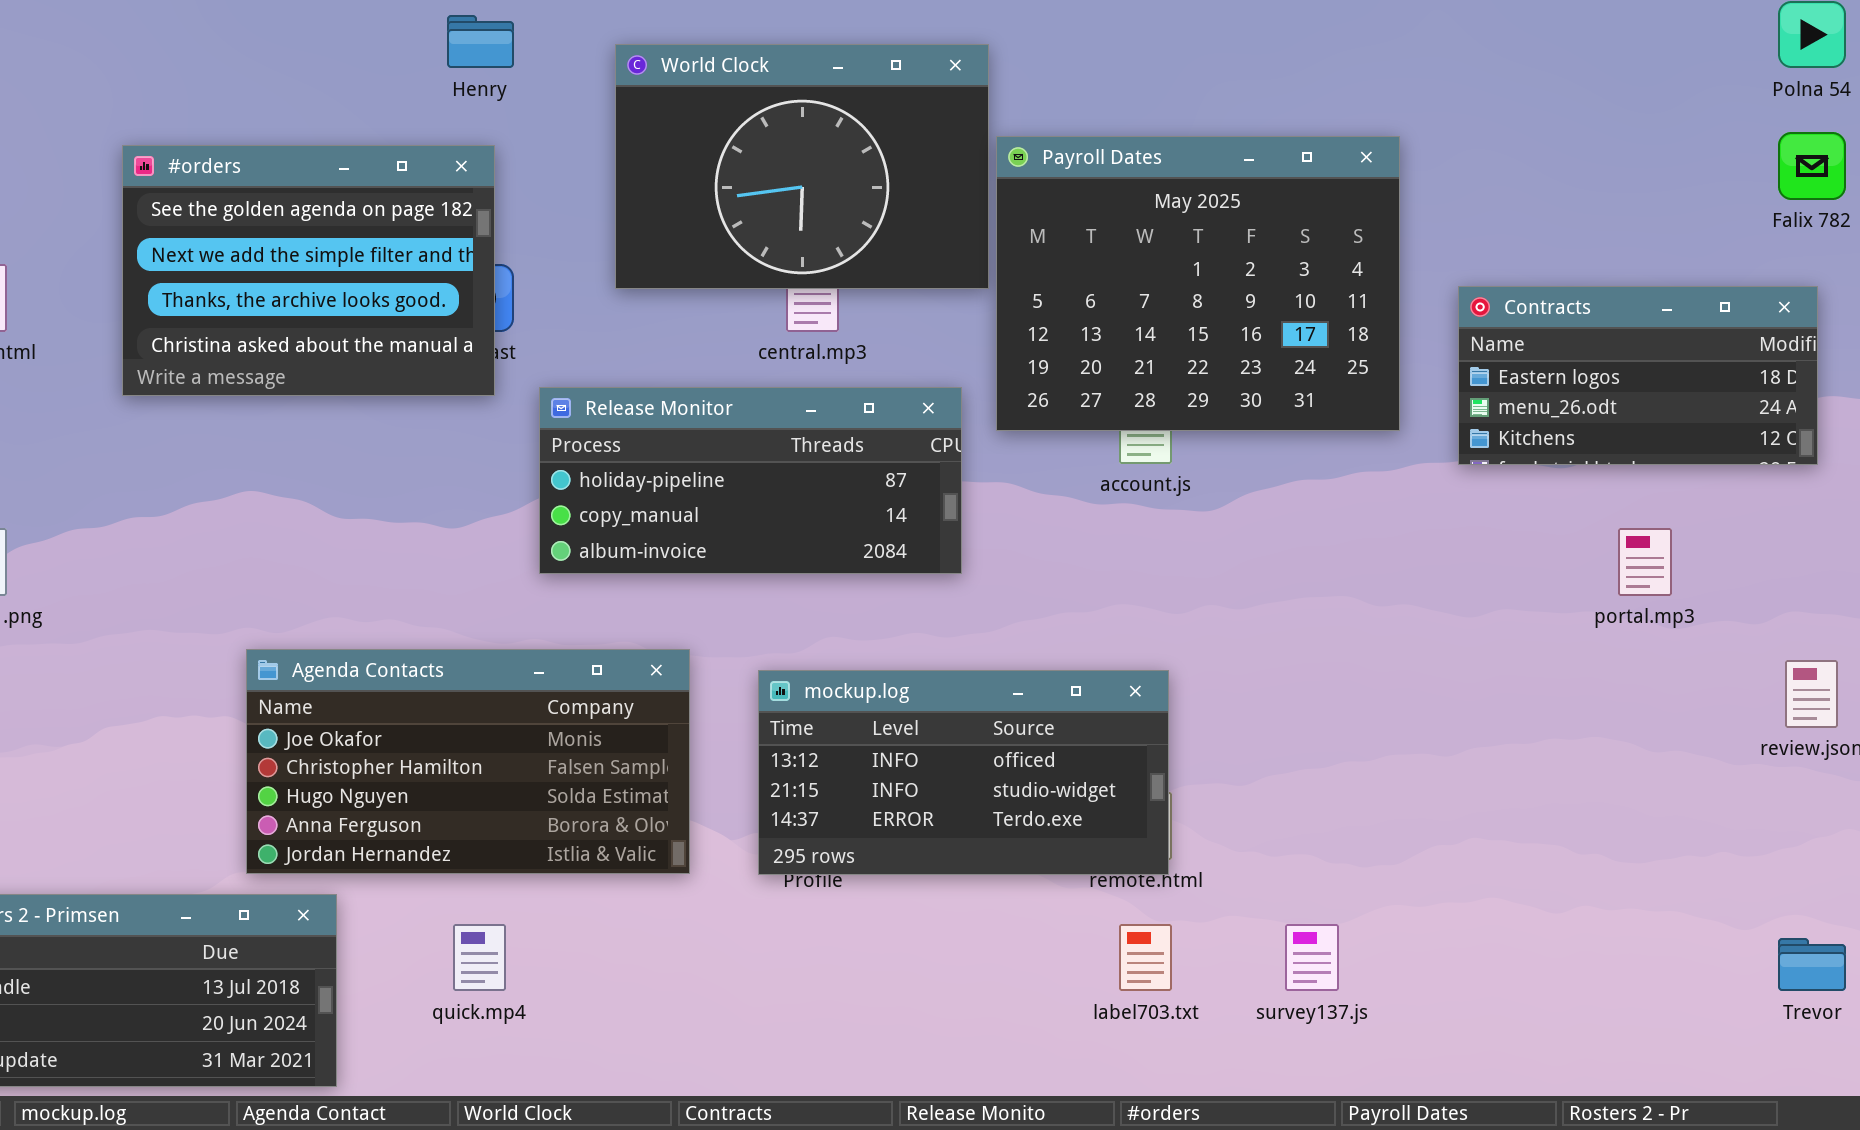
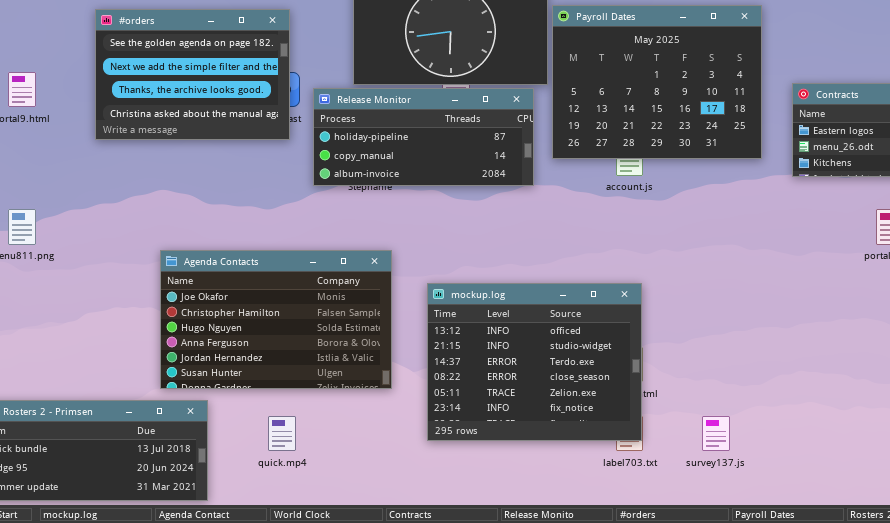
Release Monitor: [539,387,962,574] -> [313,88,534,186], moved
Agenda Contacts: [246,649,690,874] -> [160,250,392,389], resized
mockup.log: [758,670,1169,875] -> [427,283,642,441], resized

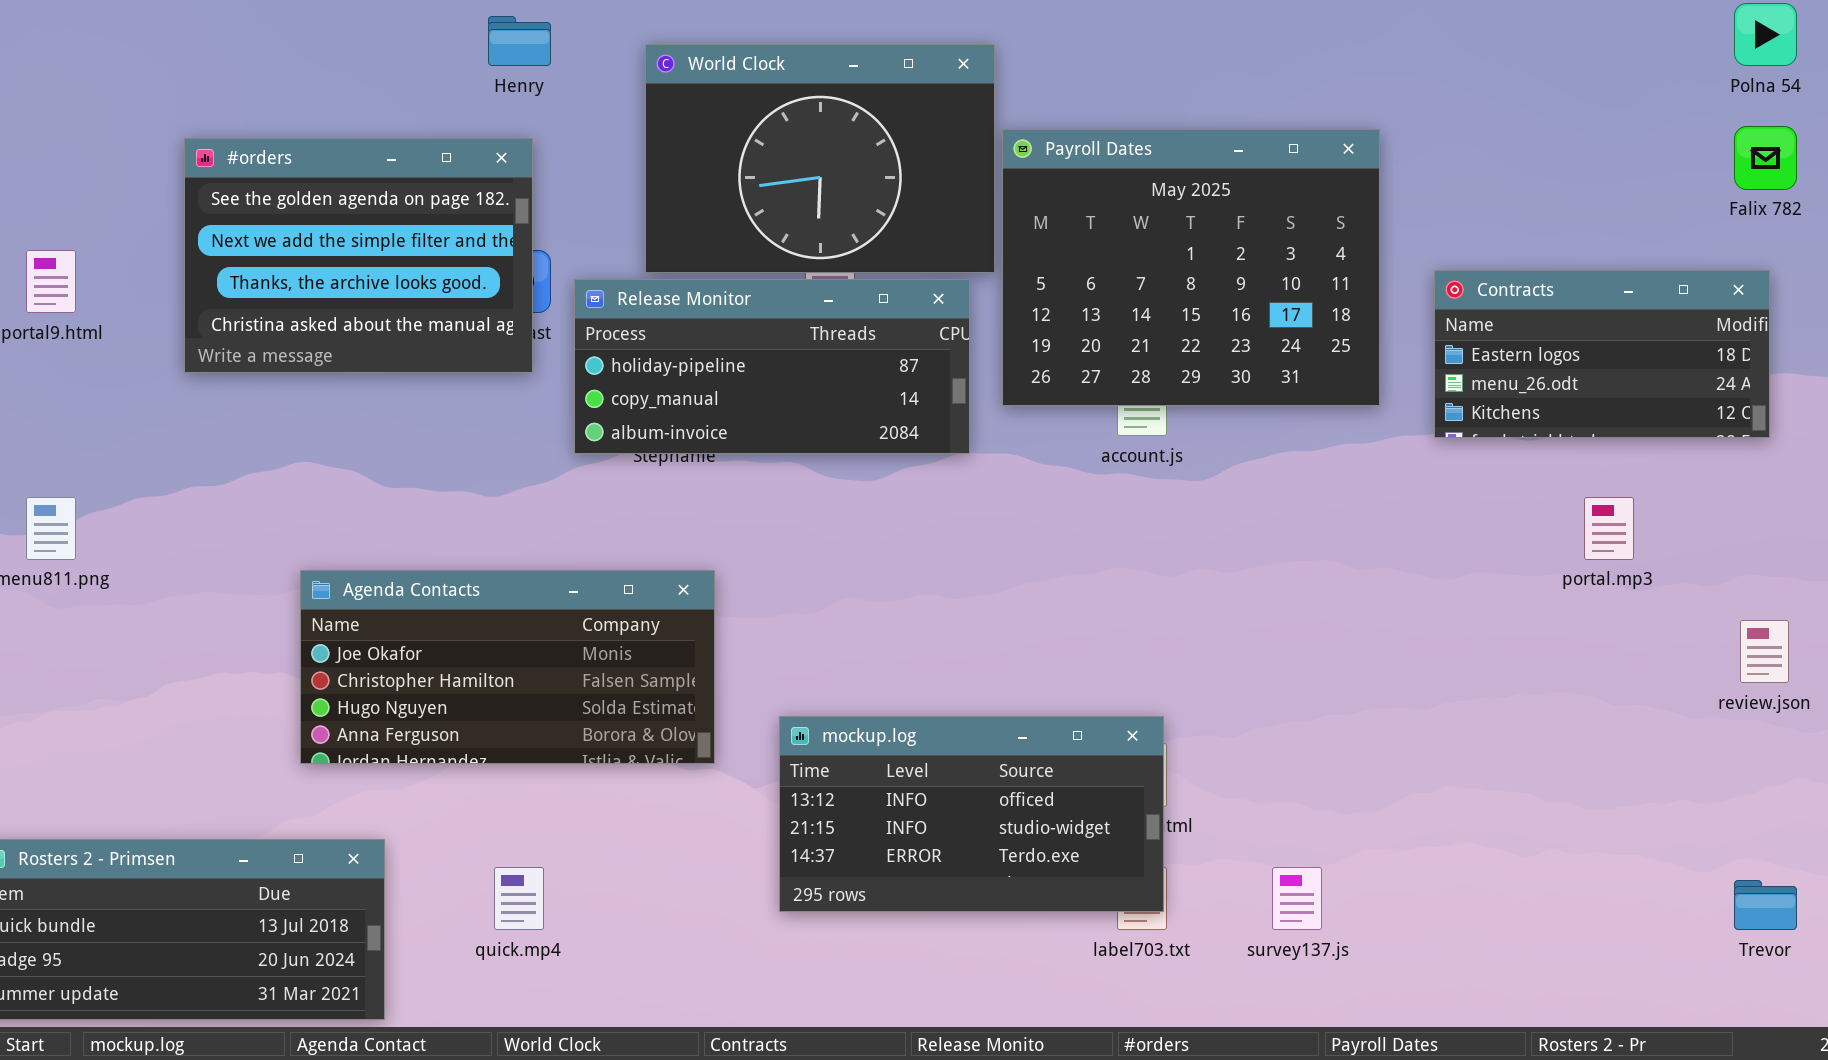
Agenda Contacts: [160,250,392,389] -> [300,570,715,764], resized
mockup.log: [427,283,642,441] -> [779,716,1164,912], resized

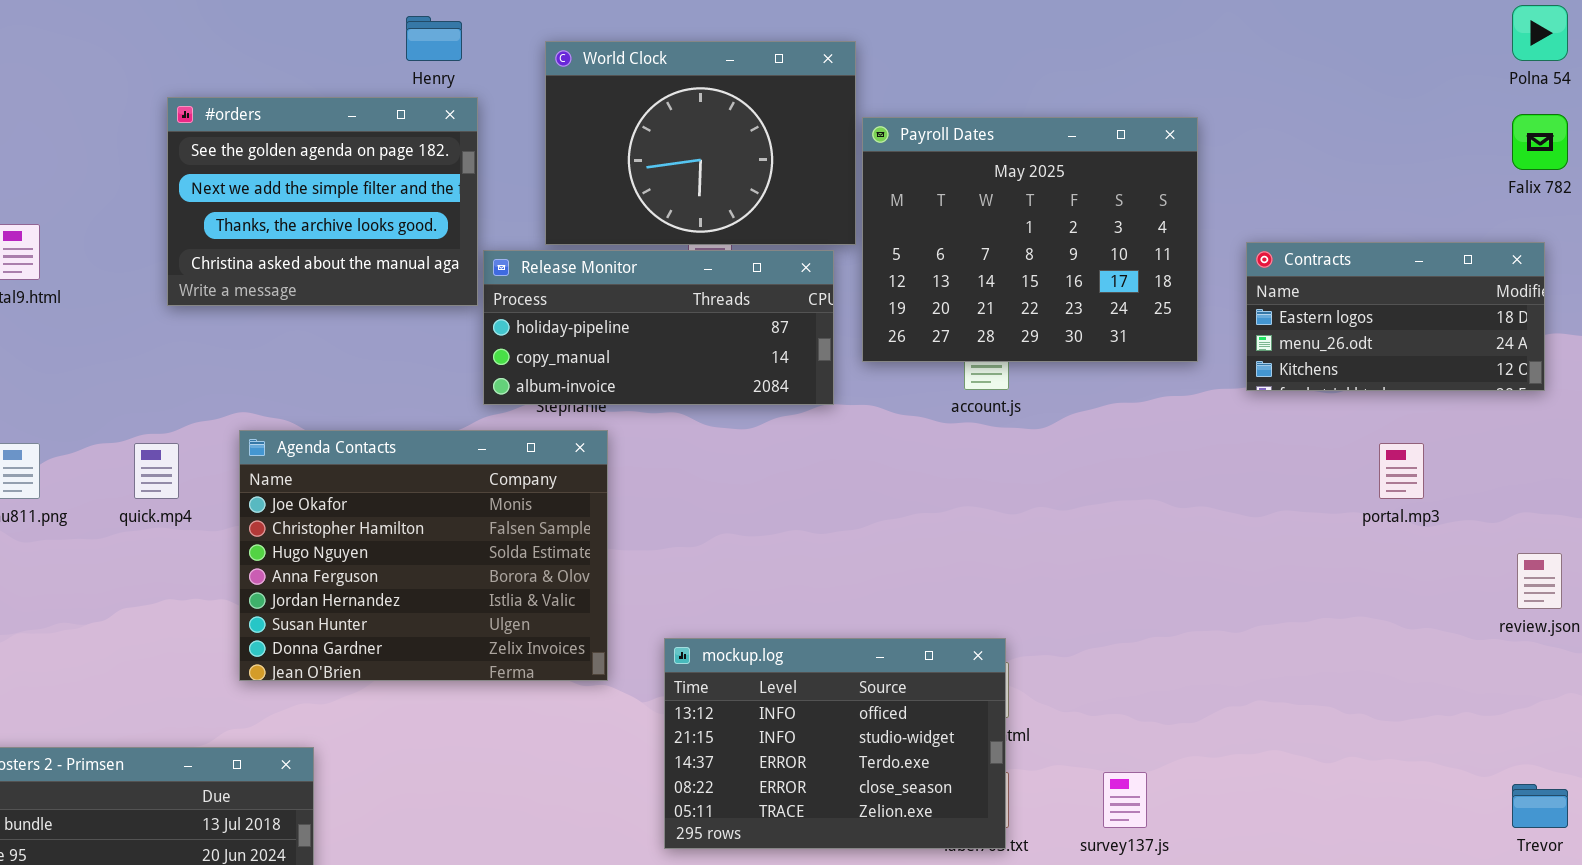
#orders: [184,138,533,373] -> [167,97,478,306], moved
Agenda Contacts: [300,570,715,764] -> [239,430,608,681], resized
mockup.log: [779,716,1164,912] -> [664,638,1006,849], resized
quick.mp4: [494,867,544,930] -> [134,443,179,499], moved

